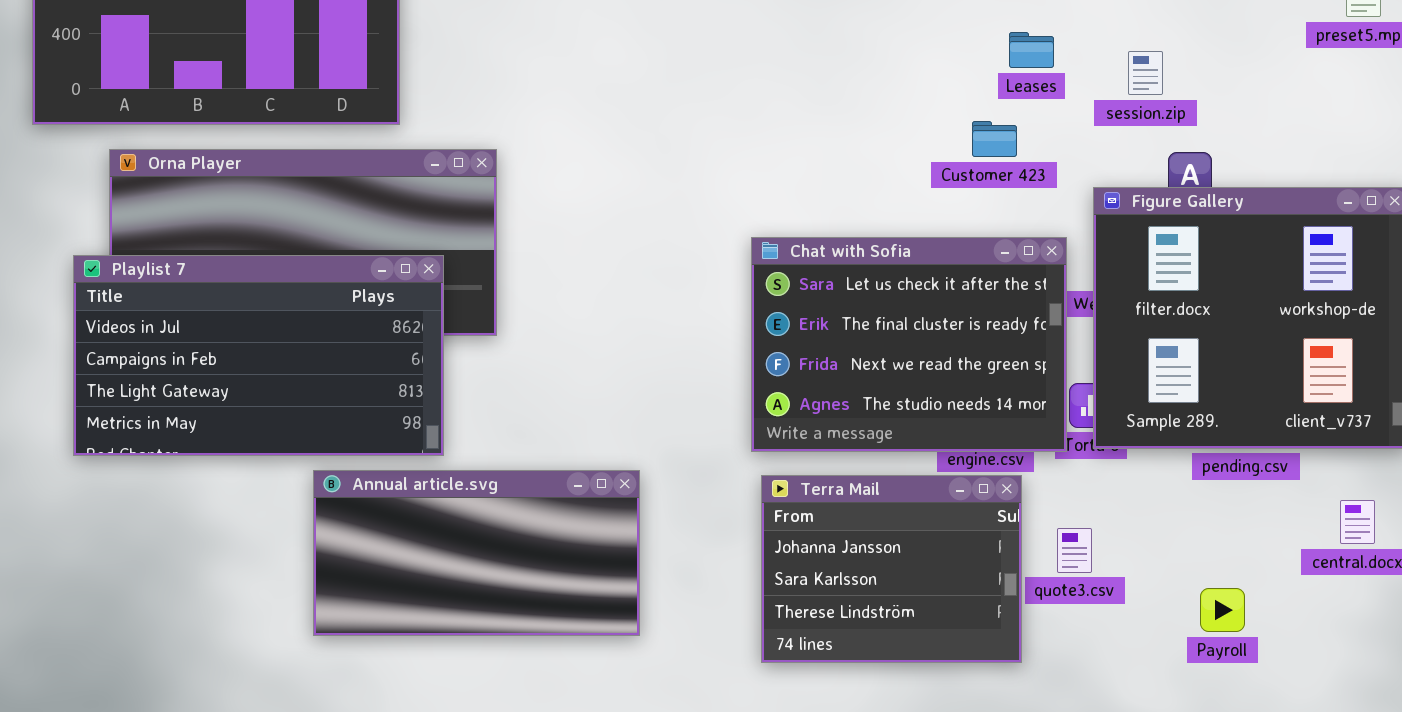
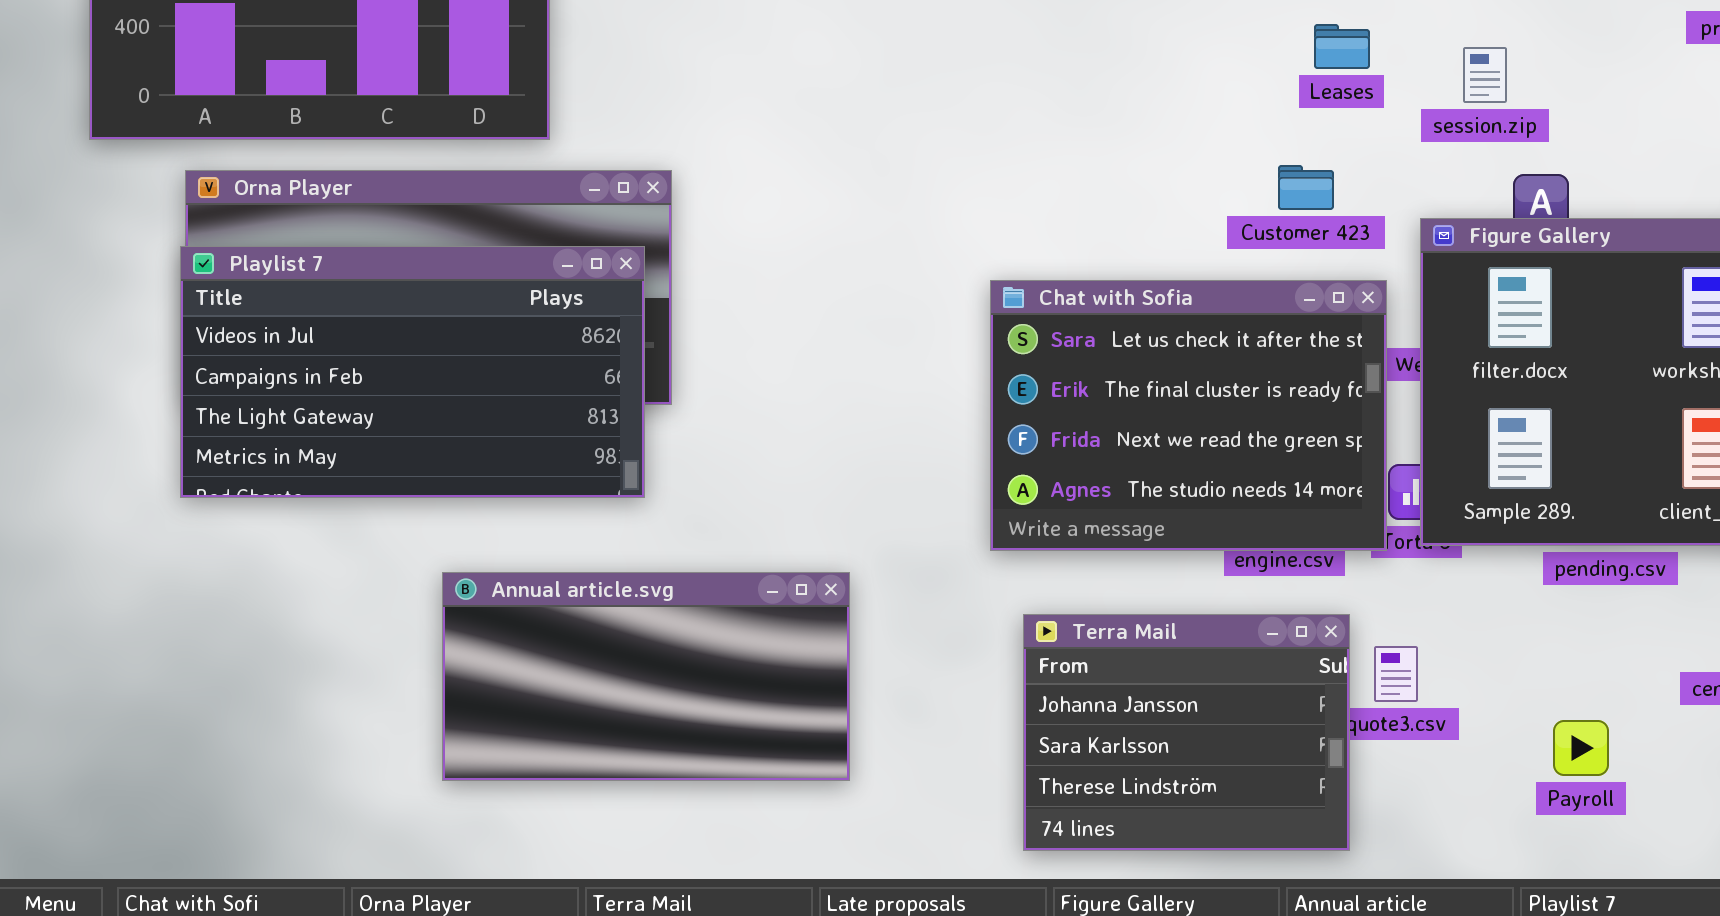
Customer 423: [972,121,1017,157] -> [1278,165,1334,210], moved
Playlist 7: [73,255,444,456] -> [180,246,645,498], moved
Terra Mail: [761,475,1022,663] -> [1023,614,1350,851], moved

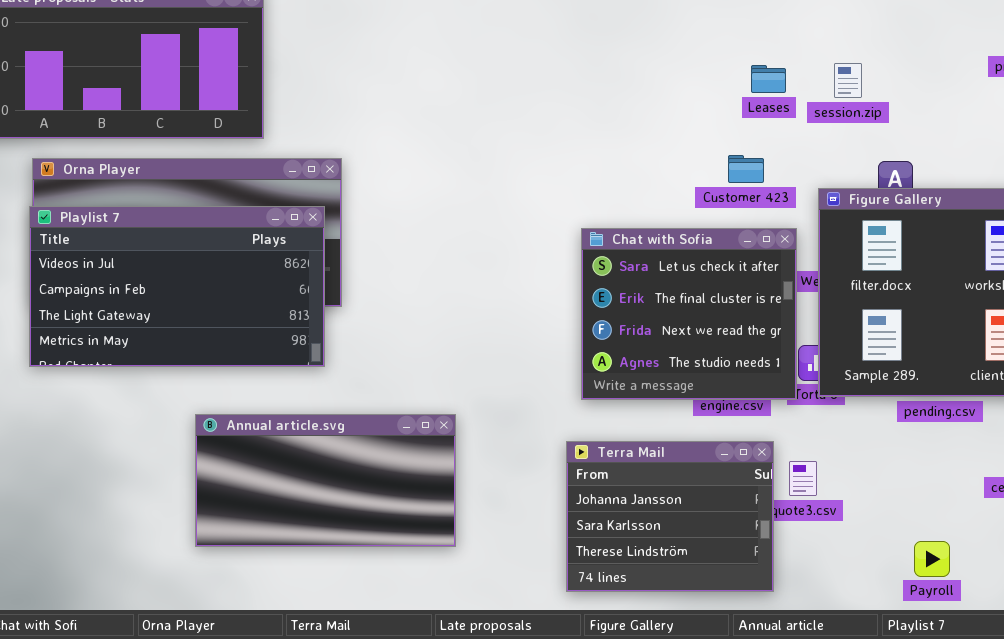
session.zip: [1463,47,1507,103] -> [834,63,862,98], moved
Chat with Sofia: [990,280,1387,551] -> [581,228,797,400], resized
Payroll: [1553,720,1609,776] -> [914,541,950,577], moved

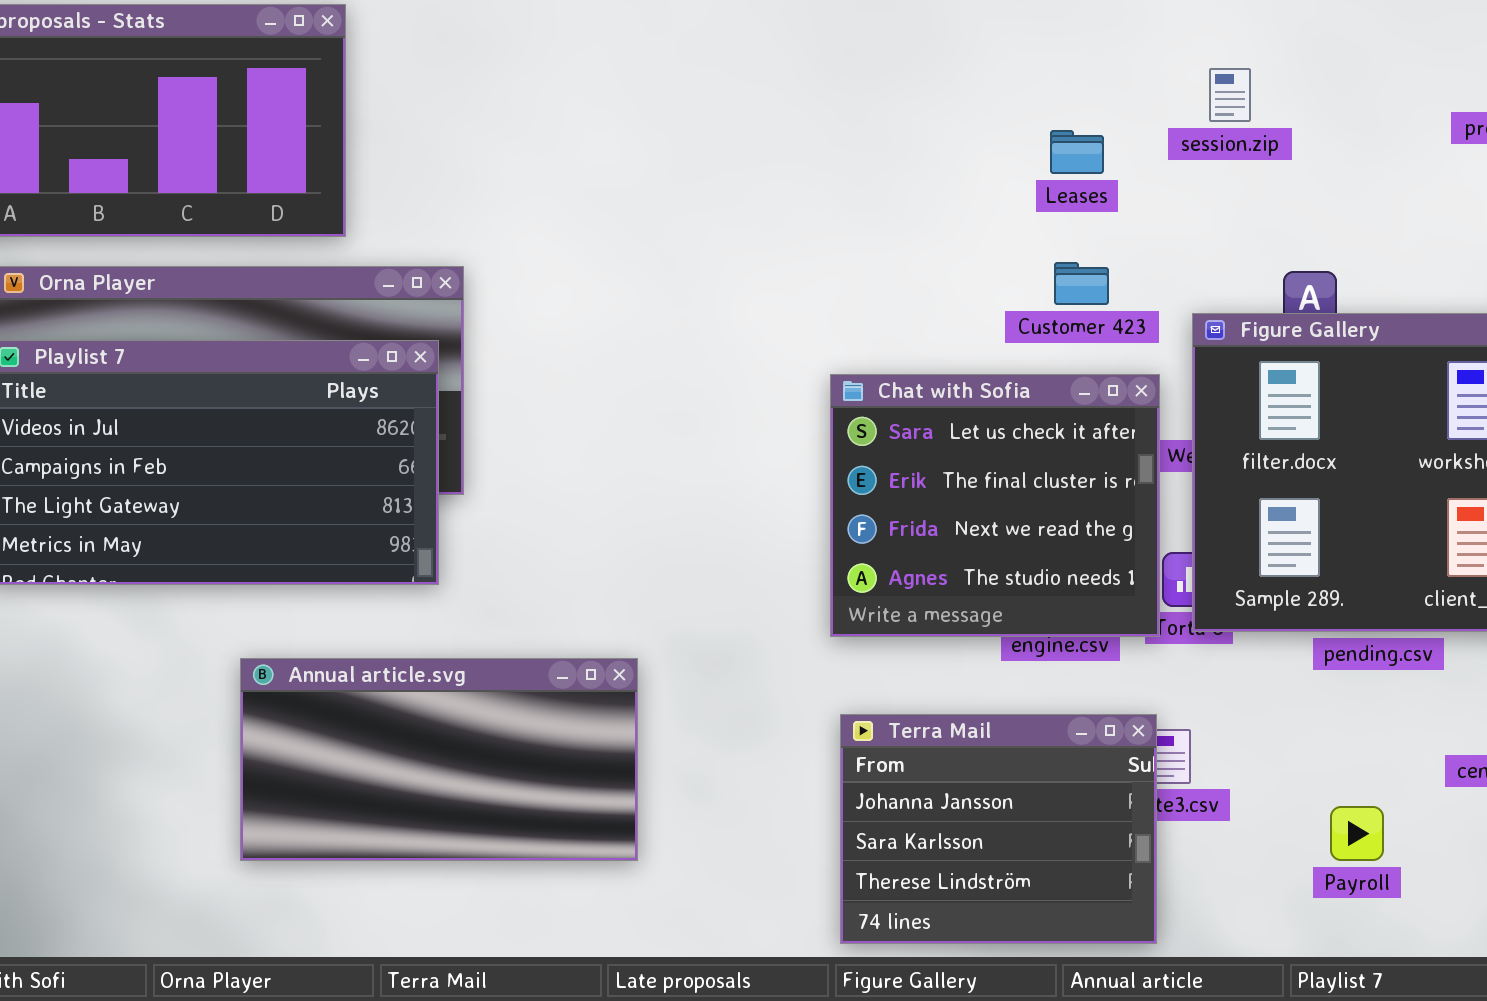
session.zip: [834,63,862,98] -> [1209,68,1251,122], moved
Leases: [751,65,786,93] -> [1050,130,1104,174], moved
Terra Mail: [566,441,774,592] -> [840,714,1157,944], moved
Payroll: [914,541,950,577] -> [1330,806,1384,861], moved

